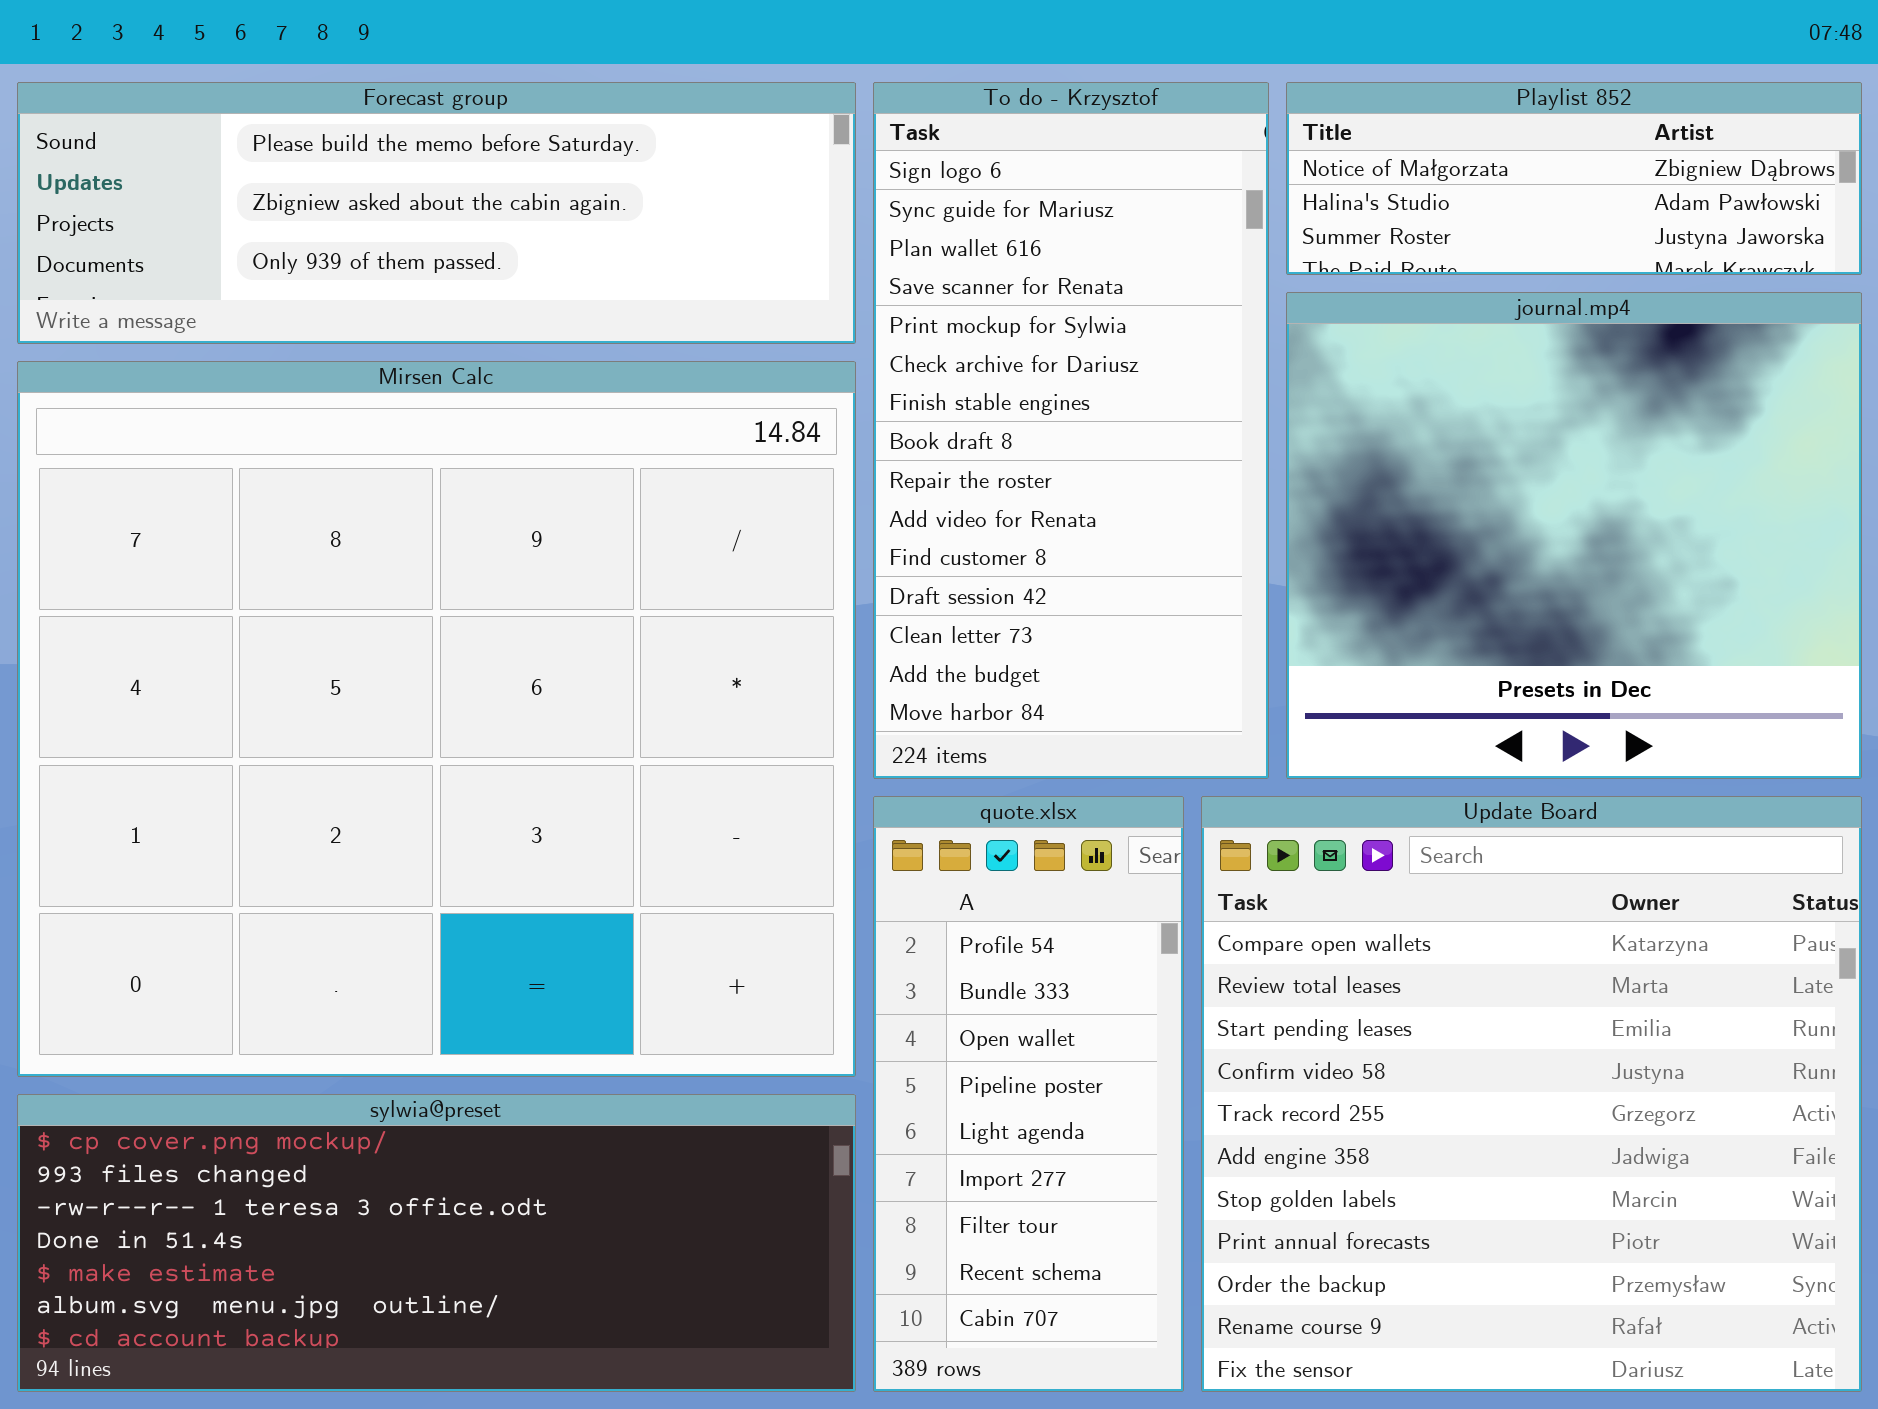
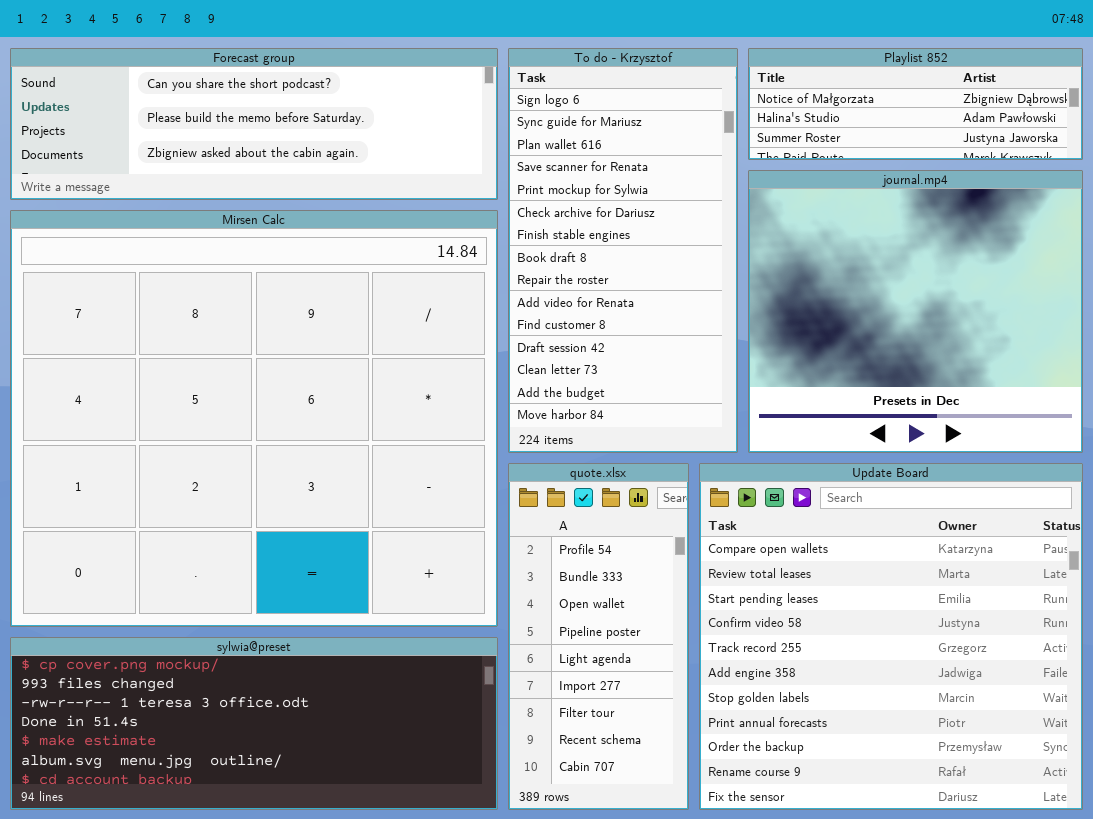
Forecast group: [17,82,856,344] -> [10,48,498,200], scrolled up 1 row

